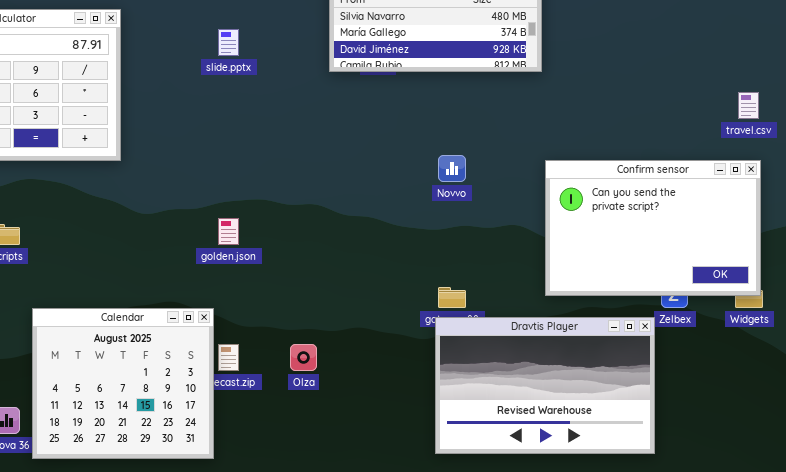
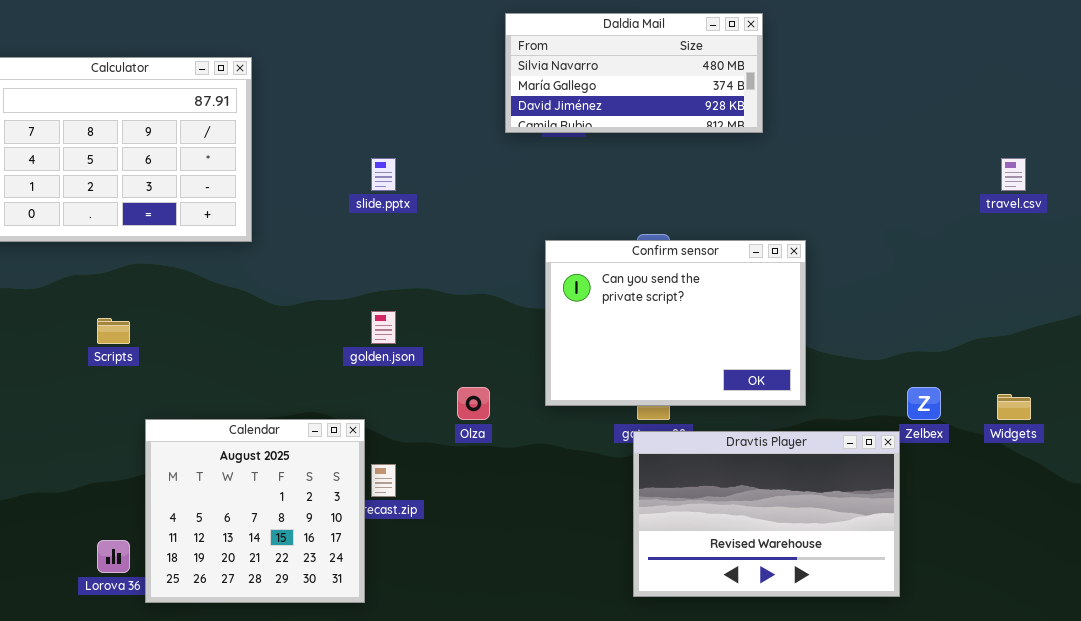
slide.pptx: [218,29,239,56] -> [371,158,396,191], moved
Confirm sensor: [545,160,761,296] -> [545,240,806,406], moved
Olza: [290,344,317,371] -> [457,387,490,420], moved

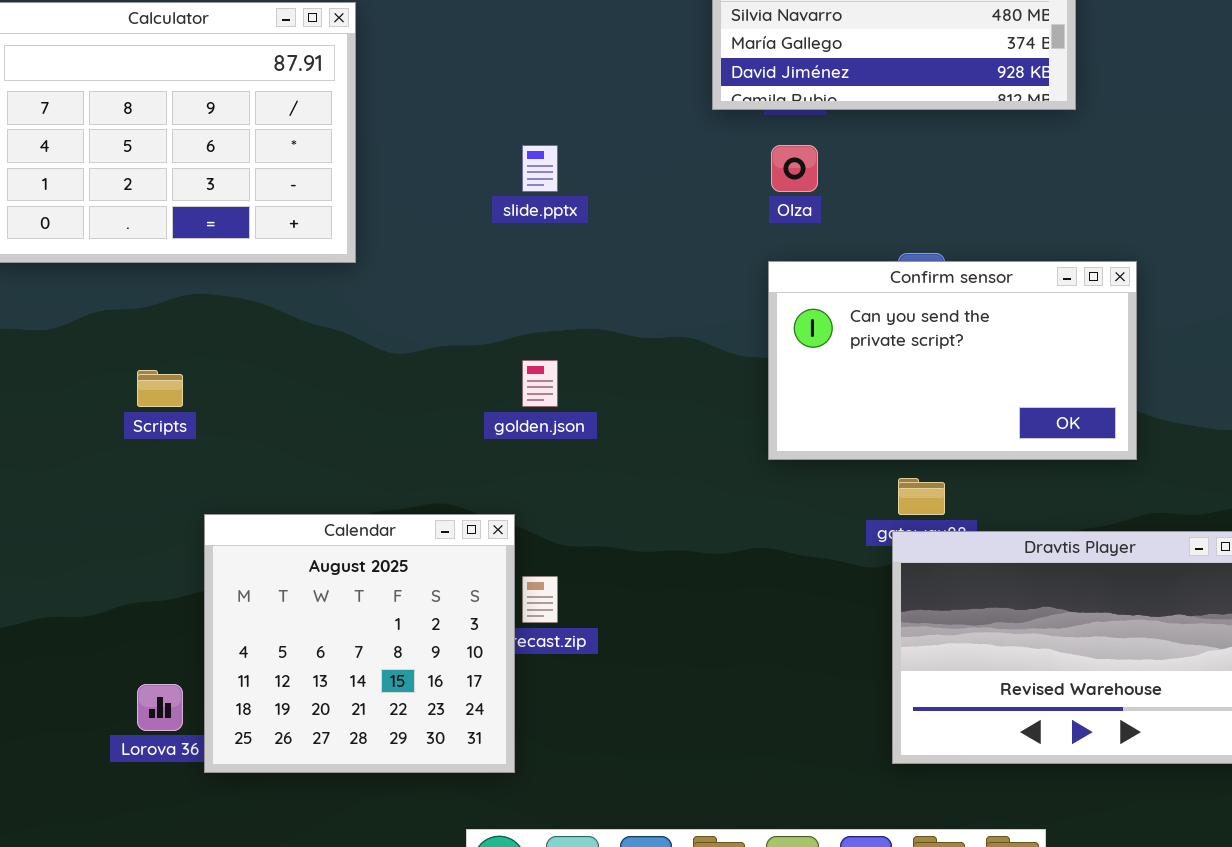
Confirm sensor: [545,240,806,406] -> [768,261,1137,460], resized
Olza: [457,387,490,420] -> [771,145,818,192], moved

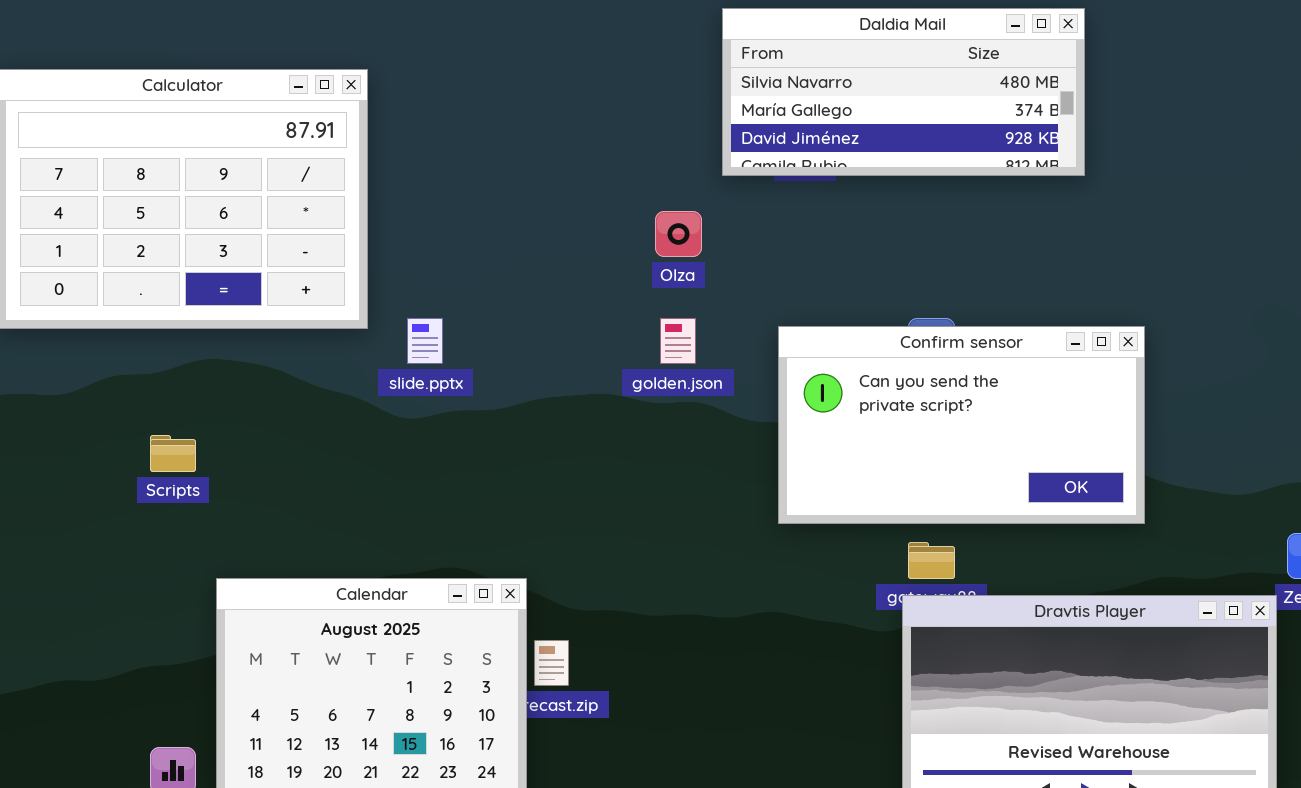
slide.pptx: [522,145,558,192] -> [407,318,443,364], moved
Olza: [771,145,818,192] -> [655,211,702,257], moved
golden.json: [522,360,558,407] -> [660,318,696,364], moved

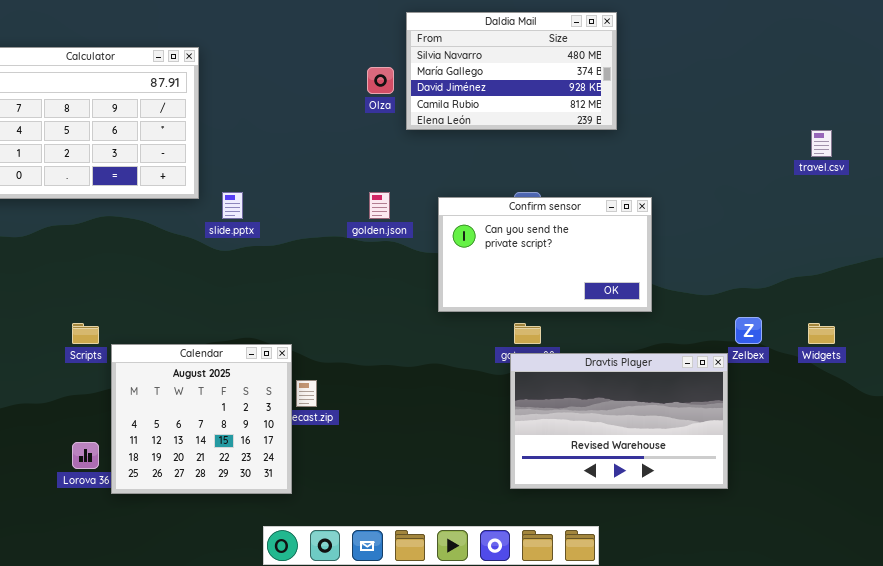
Daldia Mail: [722,8,1085,176] -> [406,12,617,130], resized
Olza: [655,211,702,257] -> [367,67,394,94], moved
Scripts: [150,435,196,472] -> [72,323,99,344], moved

